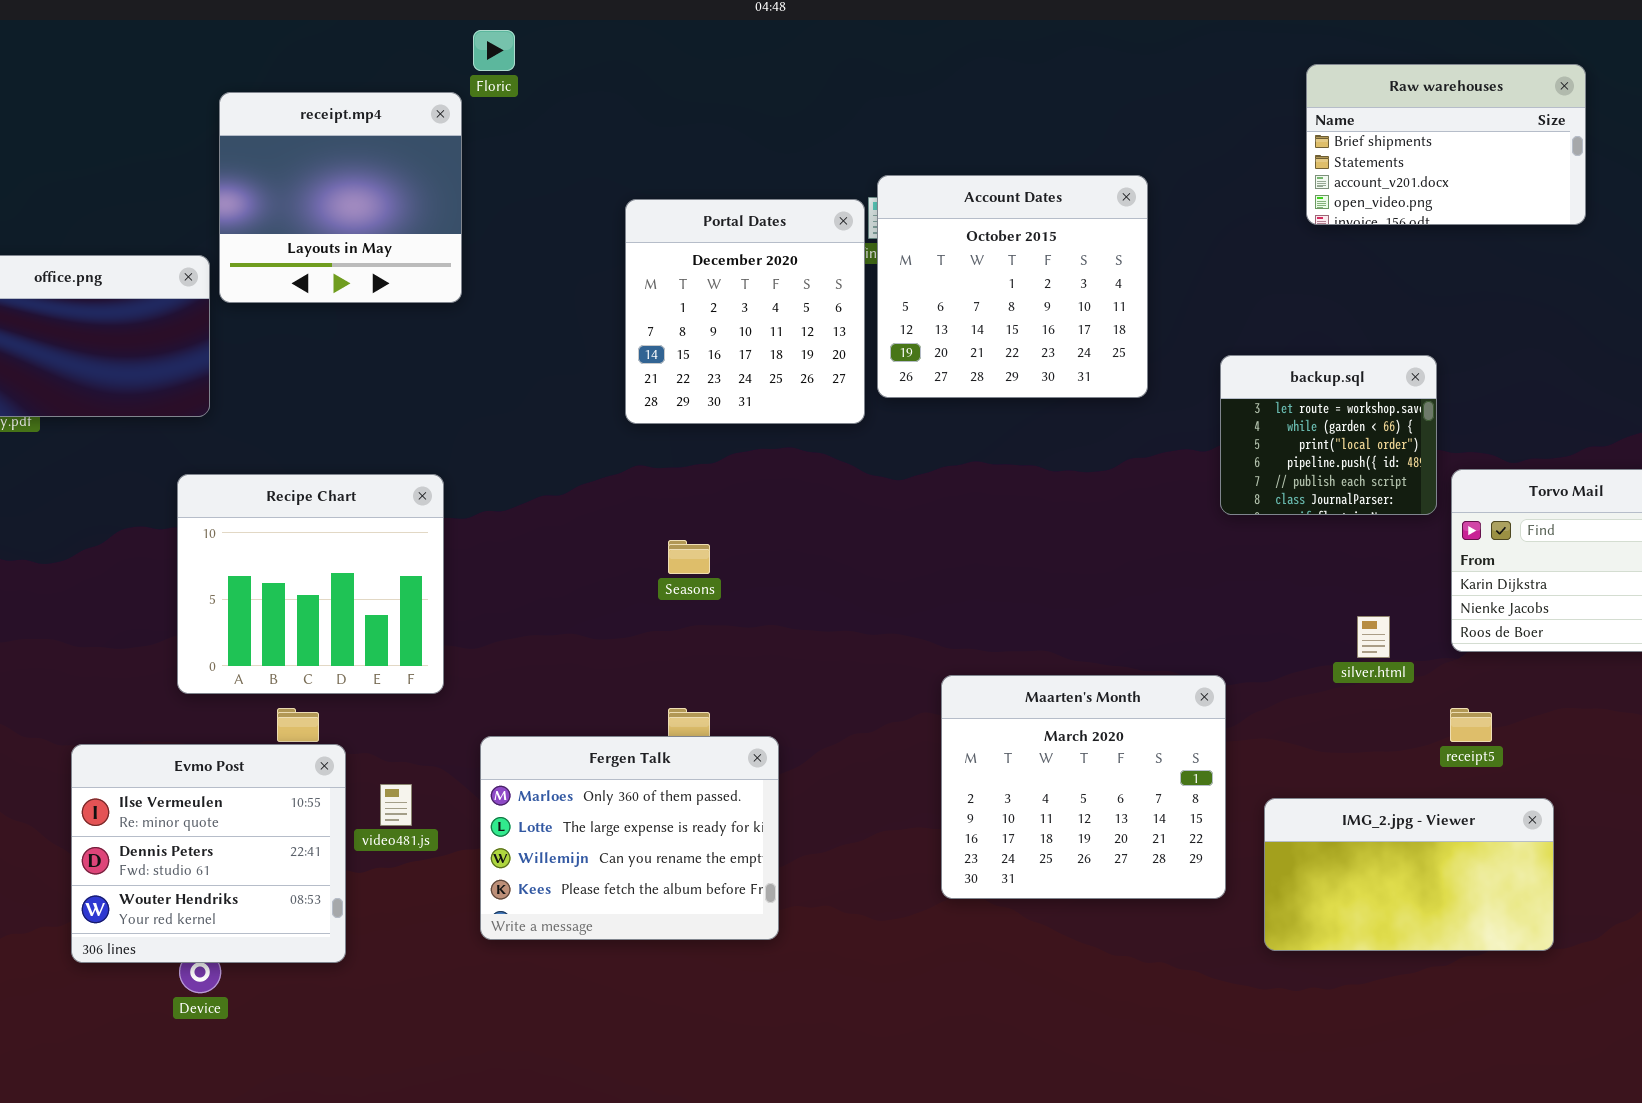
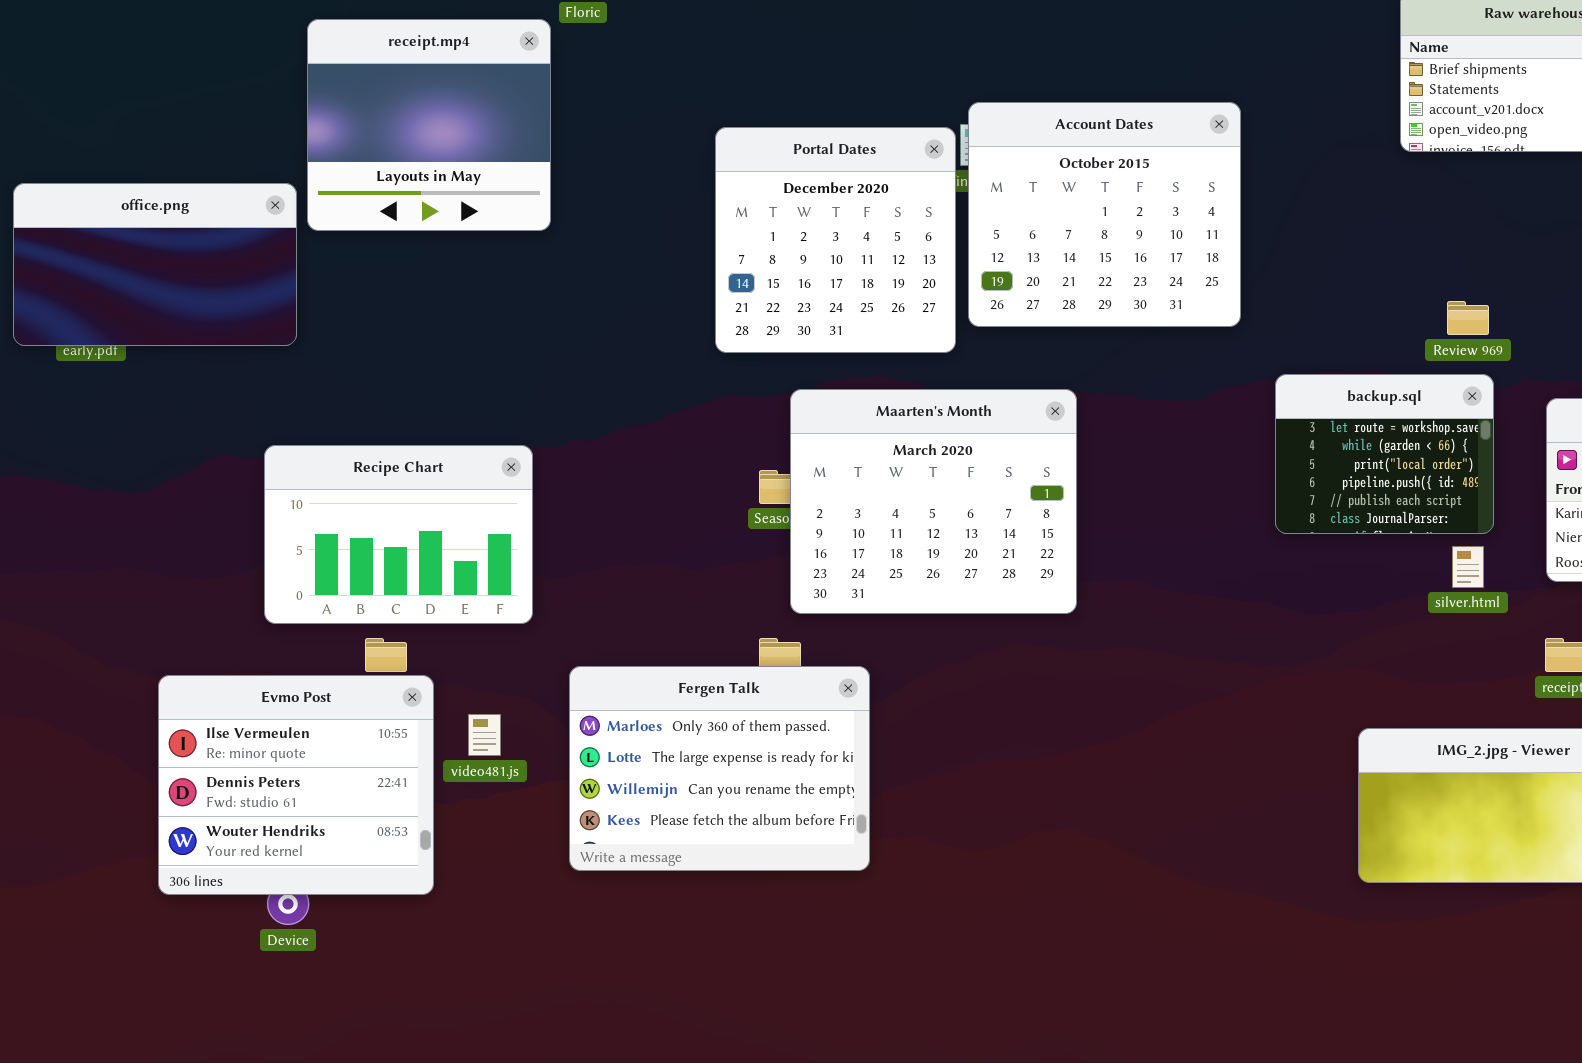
backup.sql: [1220,355,1437,515] -> [1275,374,1494,534], moved
Recipe Chart: [177,474,444,694] -> [264,445,533,624], resized
Maarten's Month: [941,675,1226,899] -> [790,389,1077,614], moved

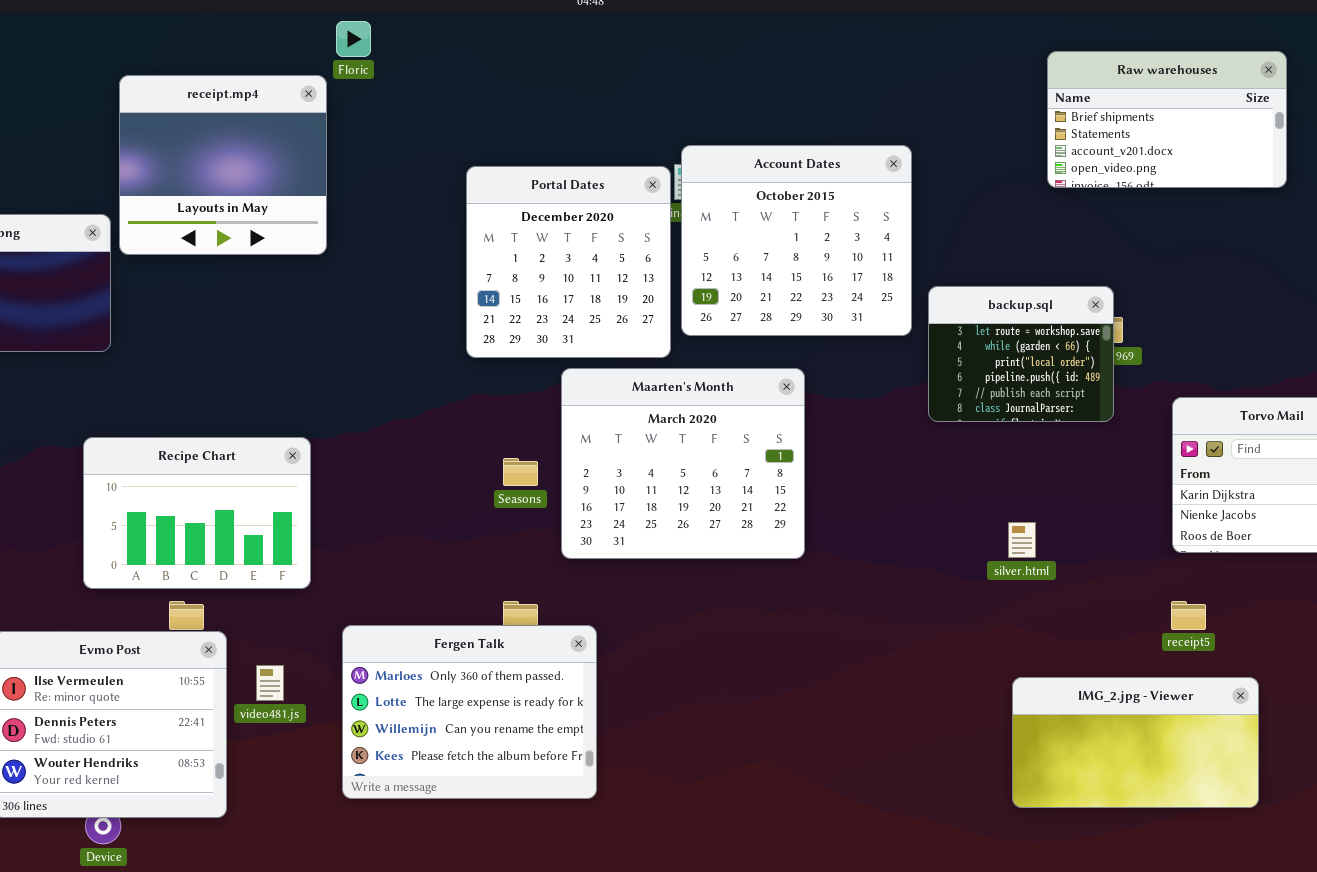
backup.sql: [1275,374,1494,534] -> [928,286,1114,422], moved
Maarten's Month: [790,389,1077,614] -> [561,368,805,559], moved
silver.html: [1452,546,1484,588] -> [1008,522,1036,558], moved

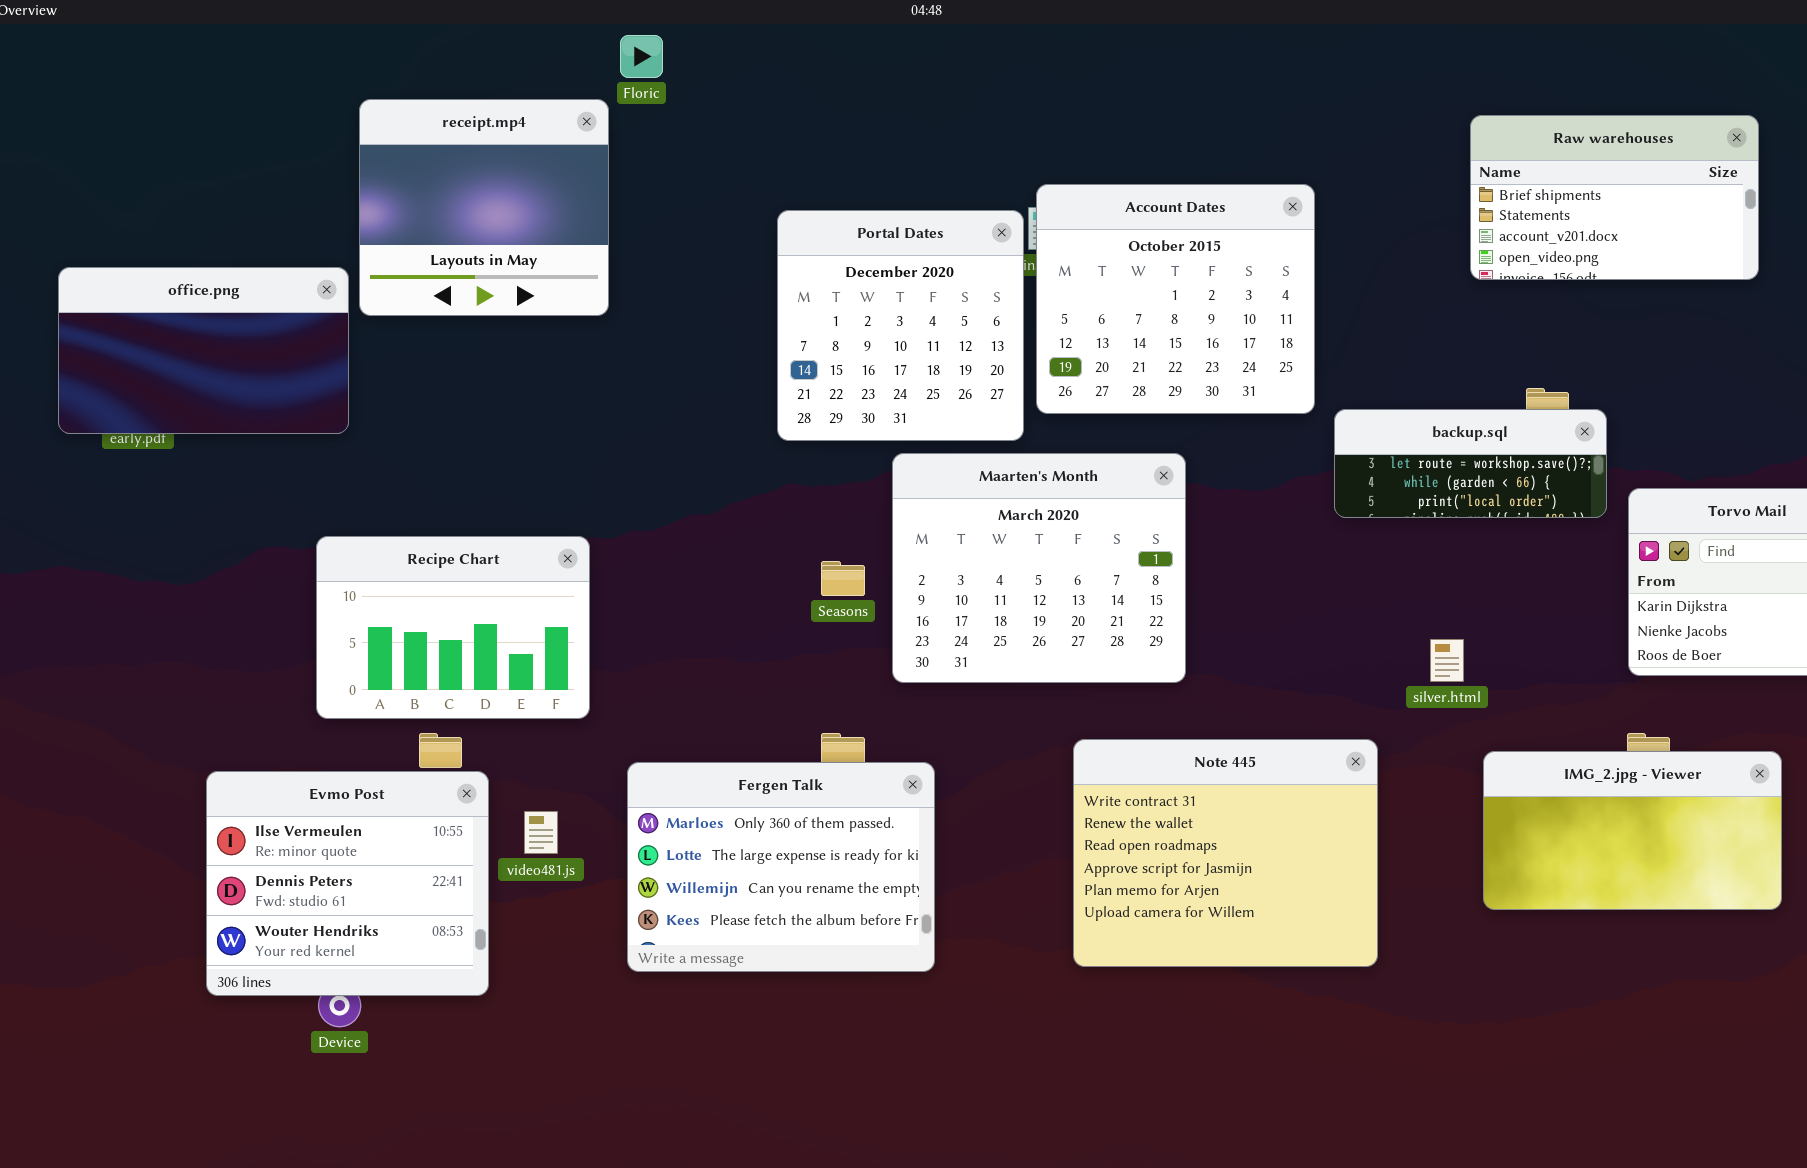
Raw warehouses: [1047,51,1287,188] -> [1470,115,1759,280], moved
backup.sql: [928,286,1114,422] -> [1334,409,1607,518], resized
Note 445: none -> [1073,739,1378,967], opened
IMG_2.jpg - Viewer: [1012,677,1259,808] -> [1483,751,1782,910], moved

